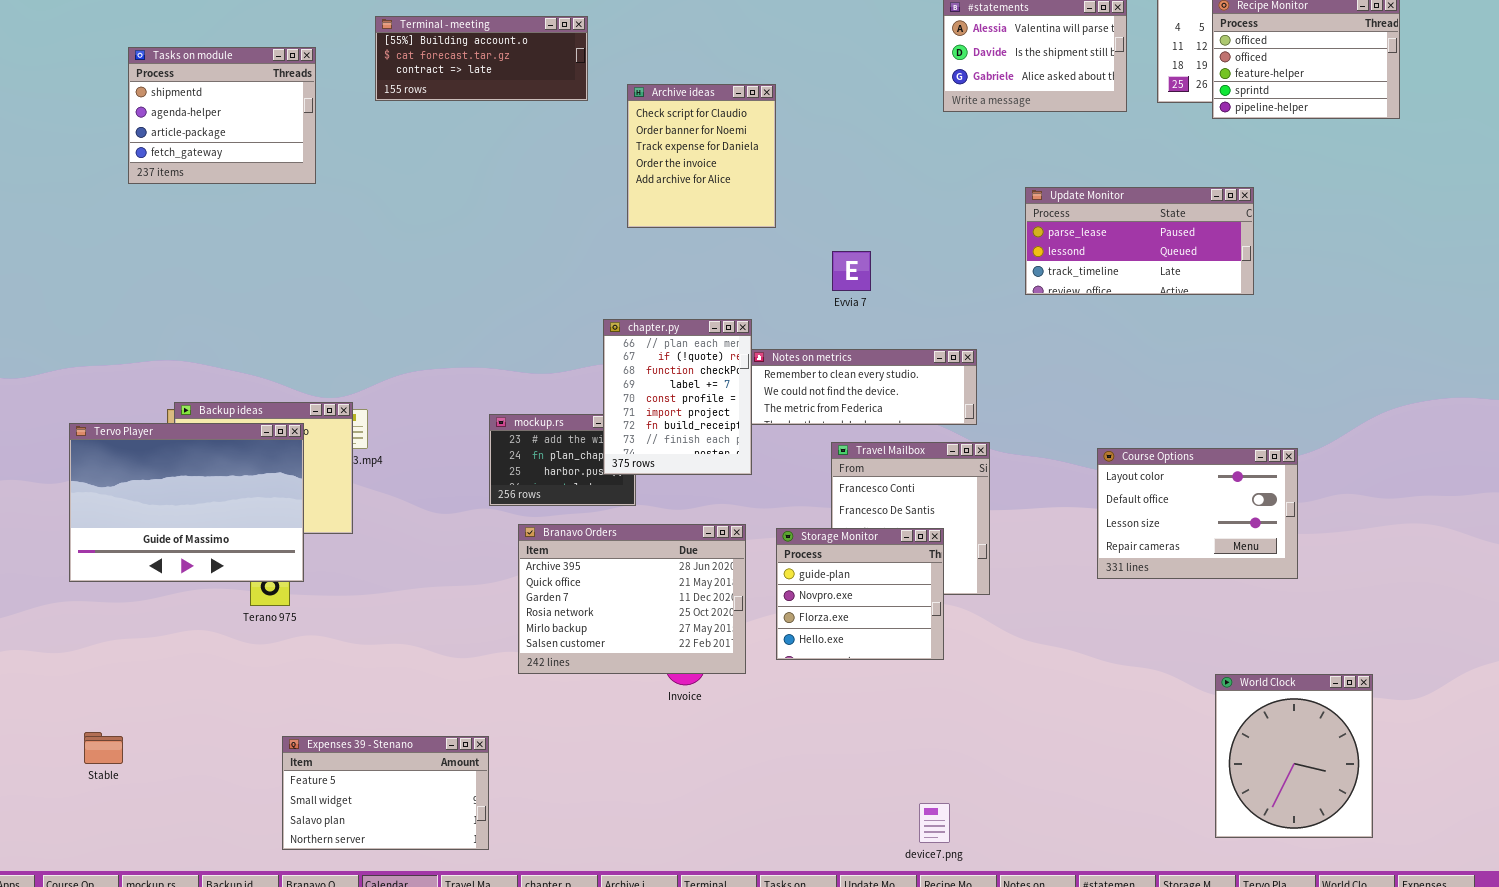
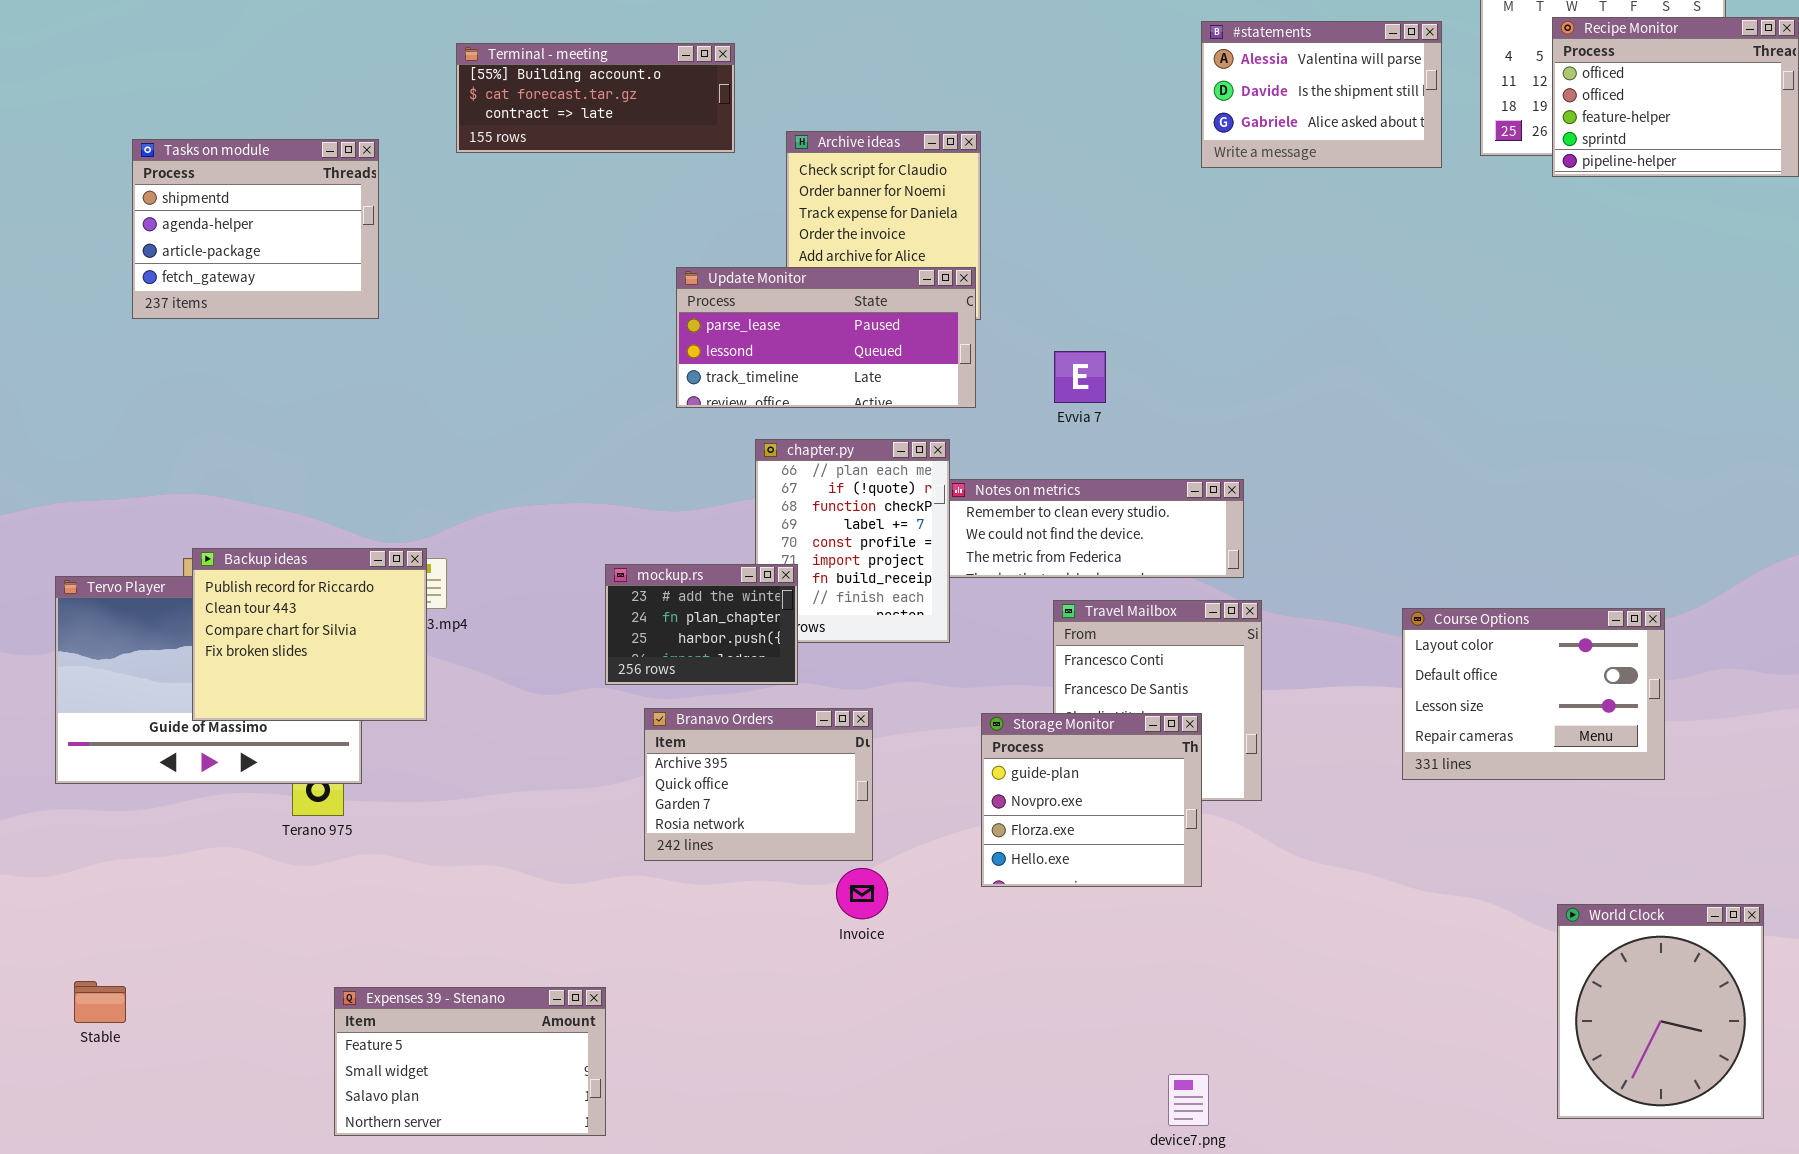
Tasks on module: [128,47,316,184] -> [132,139,379,319], moved
Update Monitor: [1025,187,1254,295] -> [676,267,976,408], moved
Backup ideas: [174,402,353,534] -> [192,548,427,721], raised
mockup.rs: [489,414,636,506] -> [605,564,798,685], raised
Branavo Orders: [518,524,746,674] -> [644,708,873,861], resized

